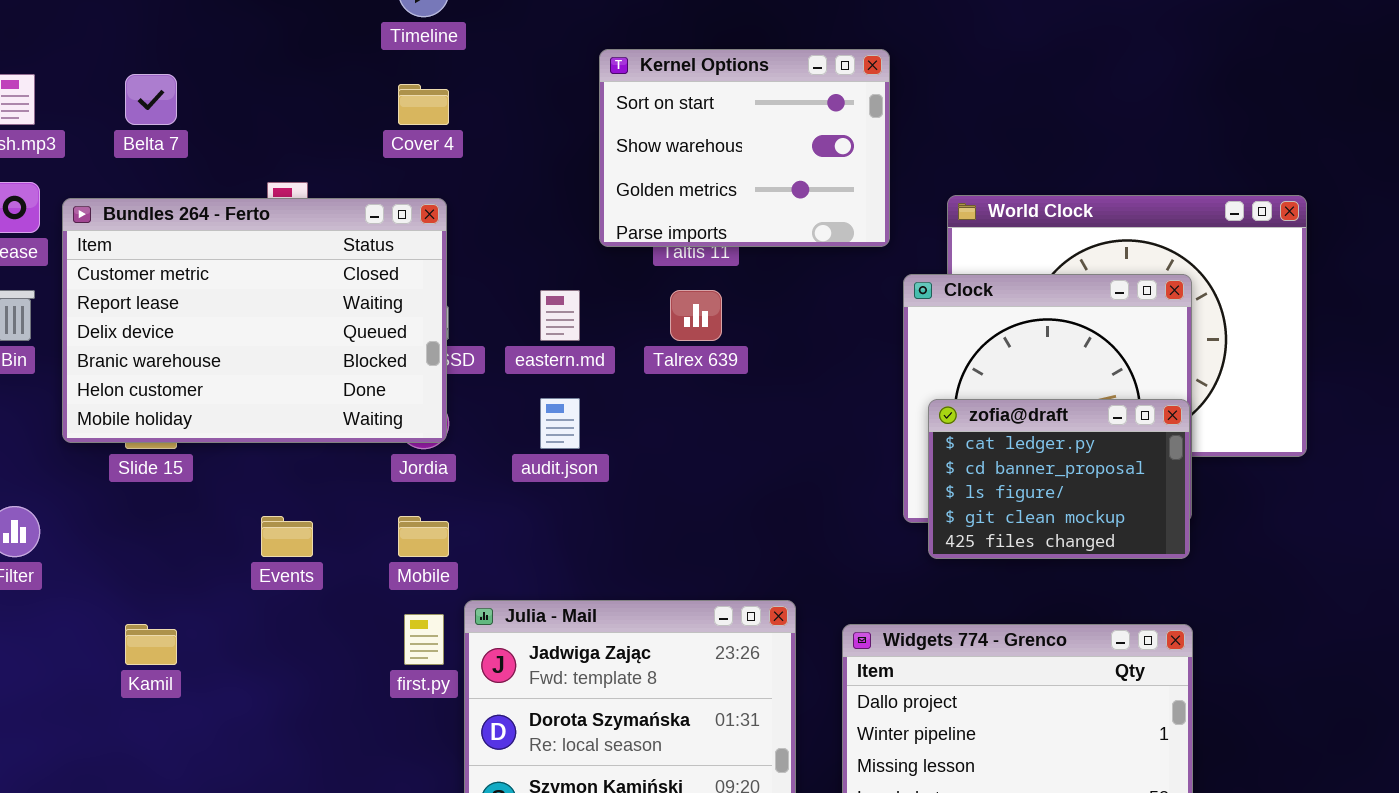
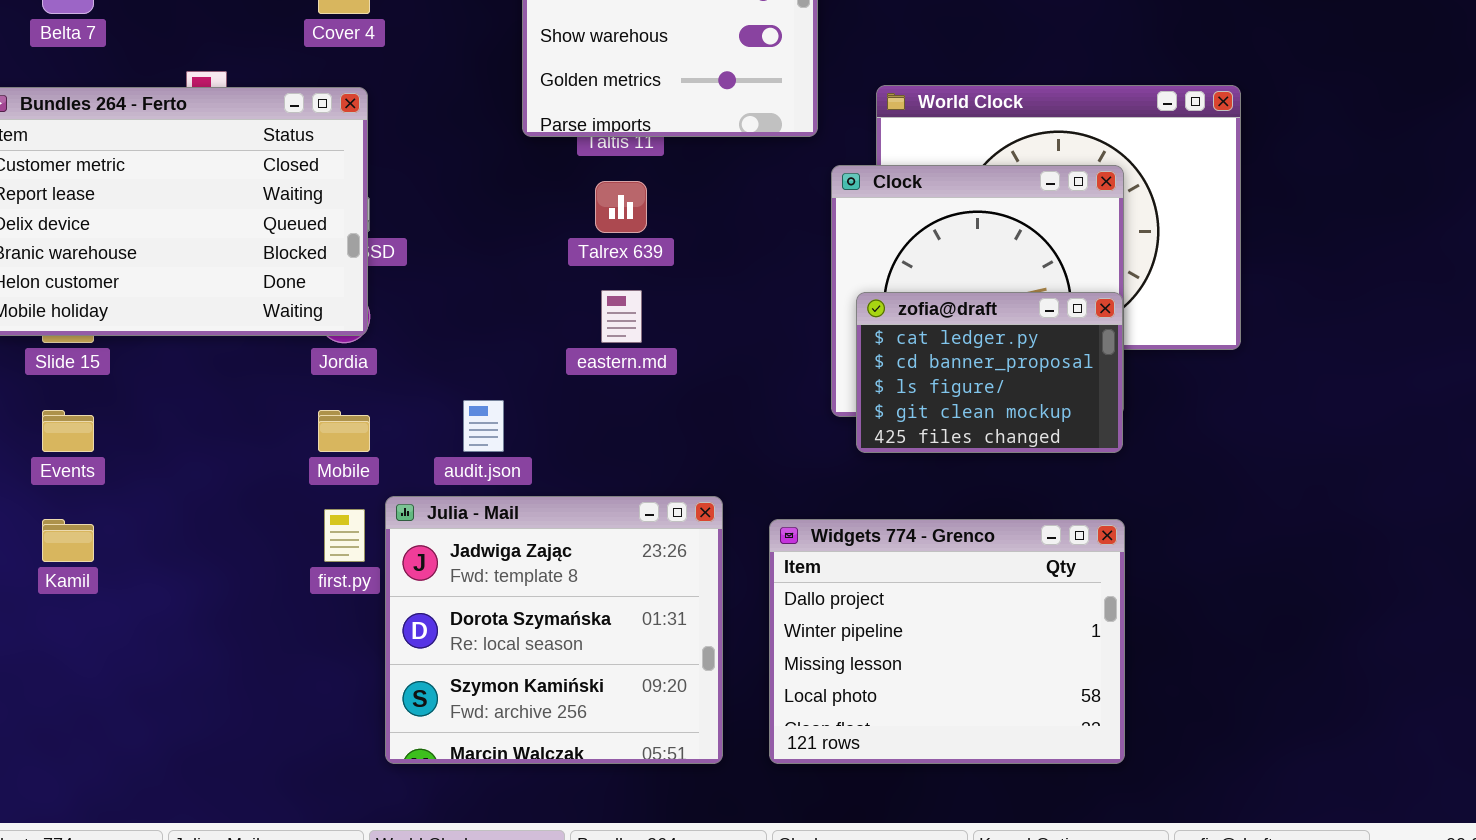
eastern.md: [540,290,580,341] -> [601,290,642,343], moved
audit.json: [540,398,580,449] -> [463,400,504,452], moved
Events: [261,516,313,557] -> [42,410,94,452], moved

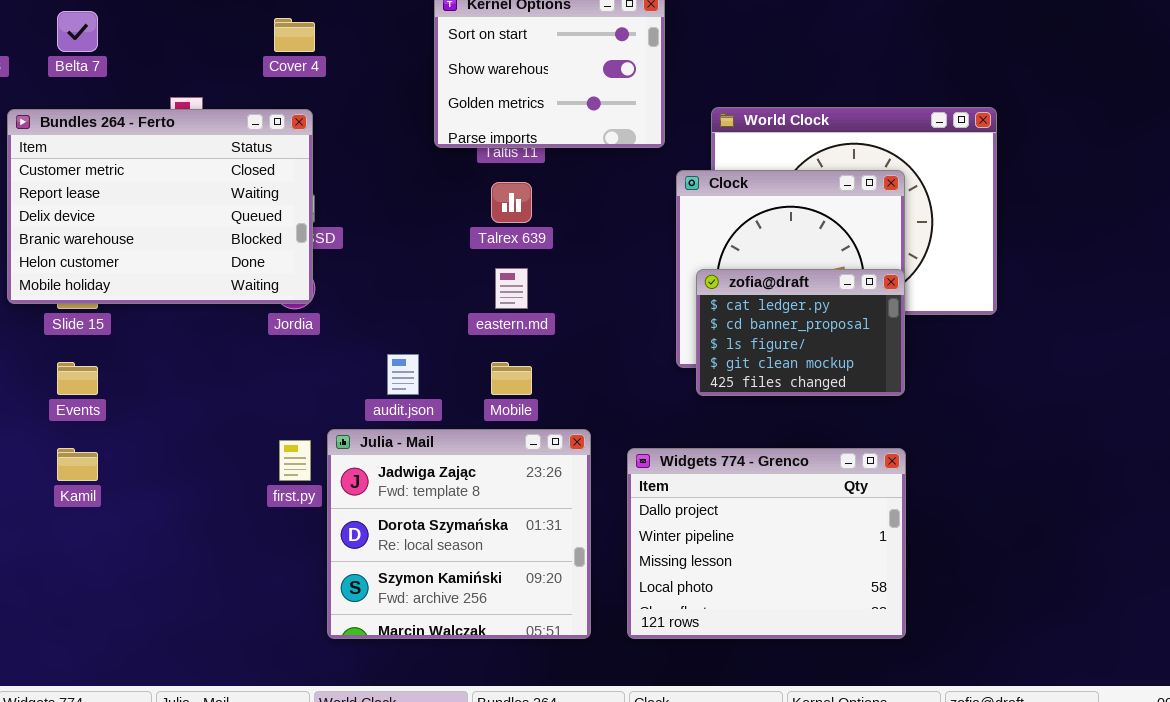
Mobile: [318,410,370,452] -> [491,362,532,395], moved

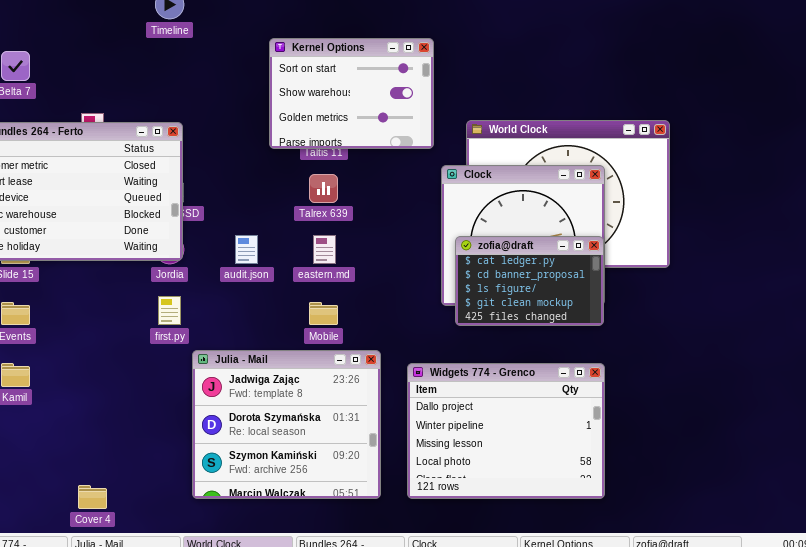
Cover 4: [274,18,315,52] -> [78,485,107,509], moved
audit.json: [387,354,419,395] -> [235,235,258,264], moved
first.py: [279,440,311,481] -> [158,296,181,325], moved

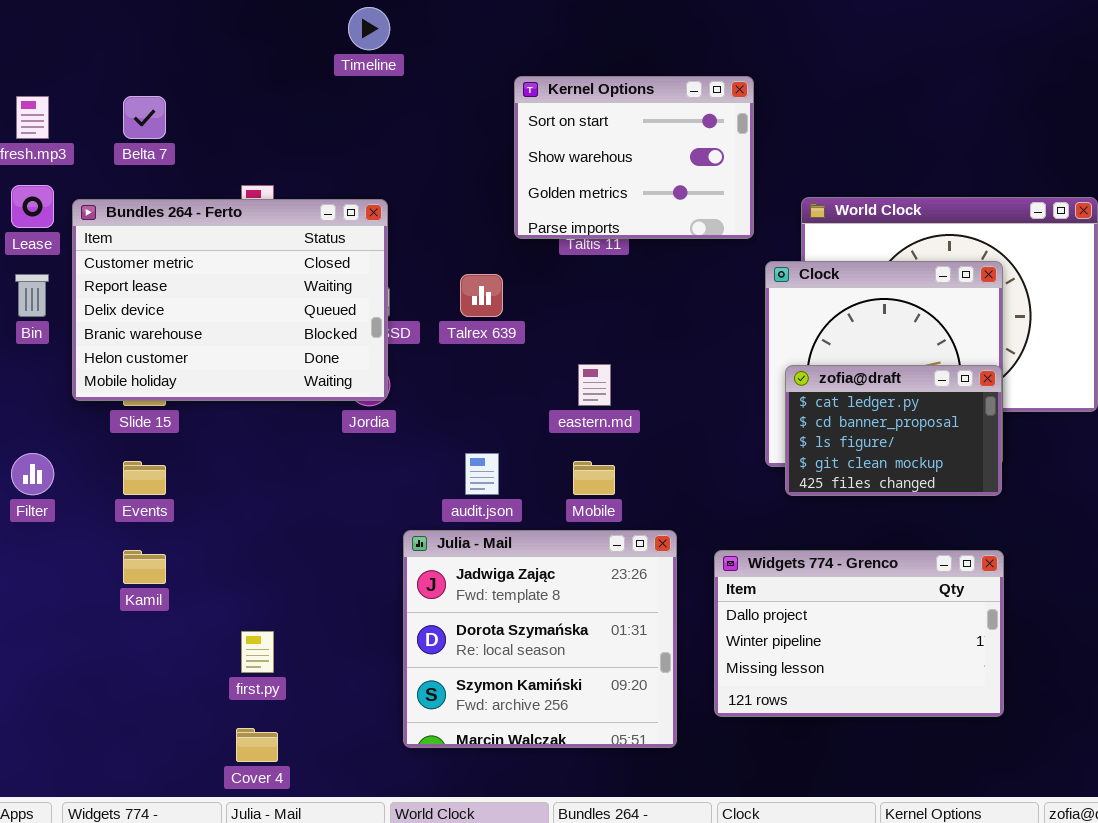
Talrex 639: [309,174,338,203] -> [460,274,503,317], moved
audit.json: [235,235,258,264] -> [465,453,499,495], moved
first.py: [158,296,181,325] -> [241,631,274,673], moved
Widgets 774 - Grenco: [407,363,605,499] -> [714,550,1004,717], resized

